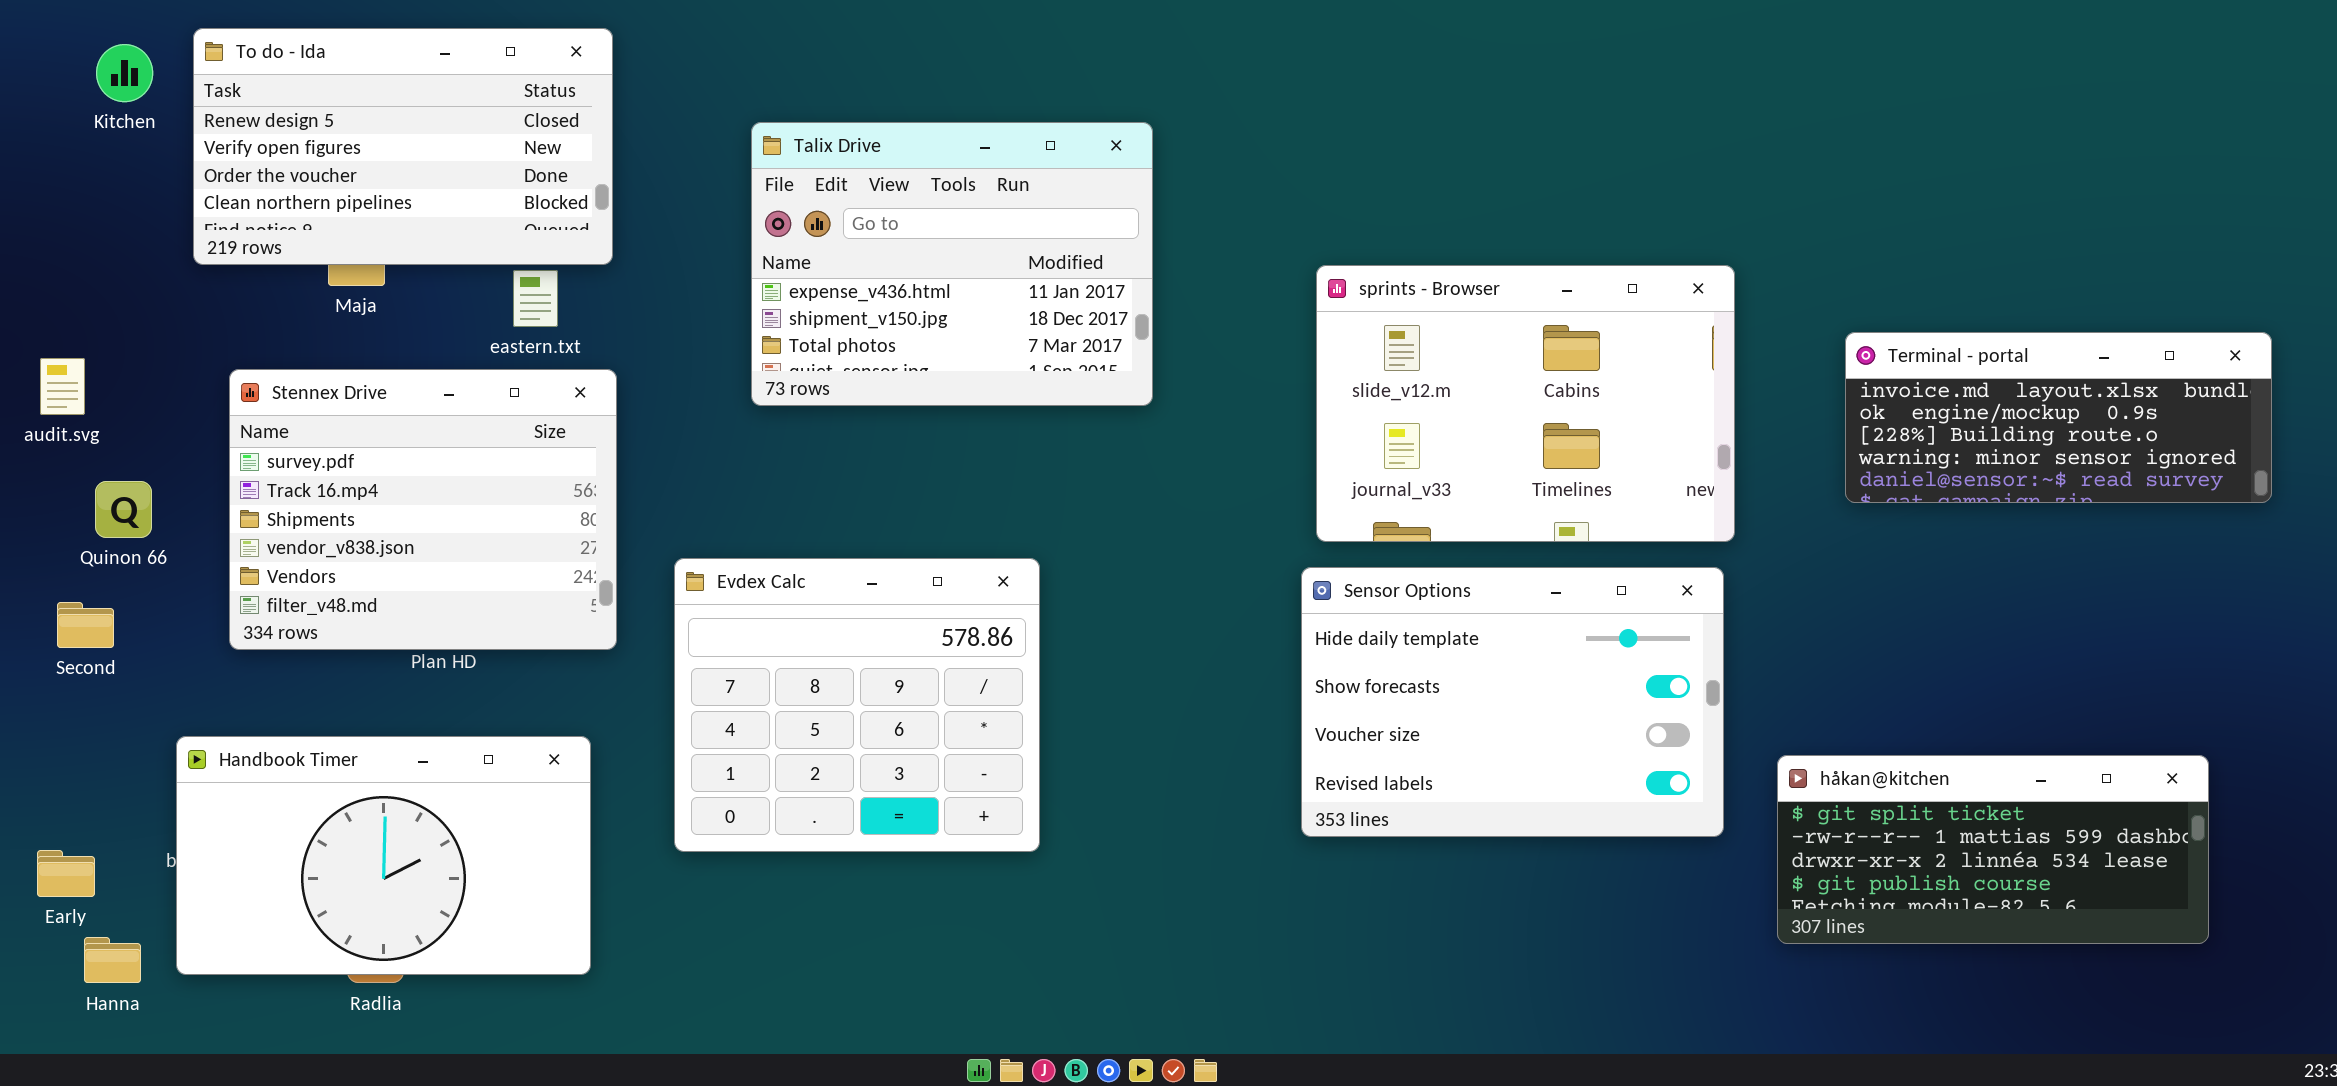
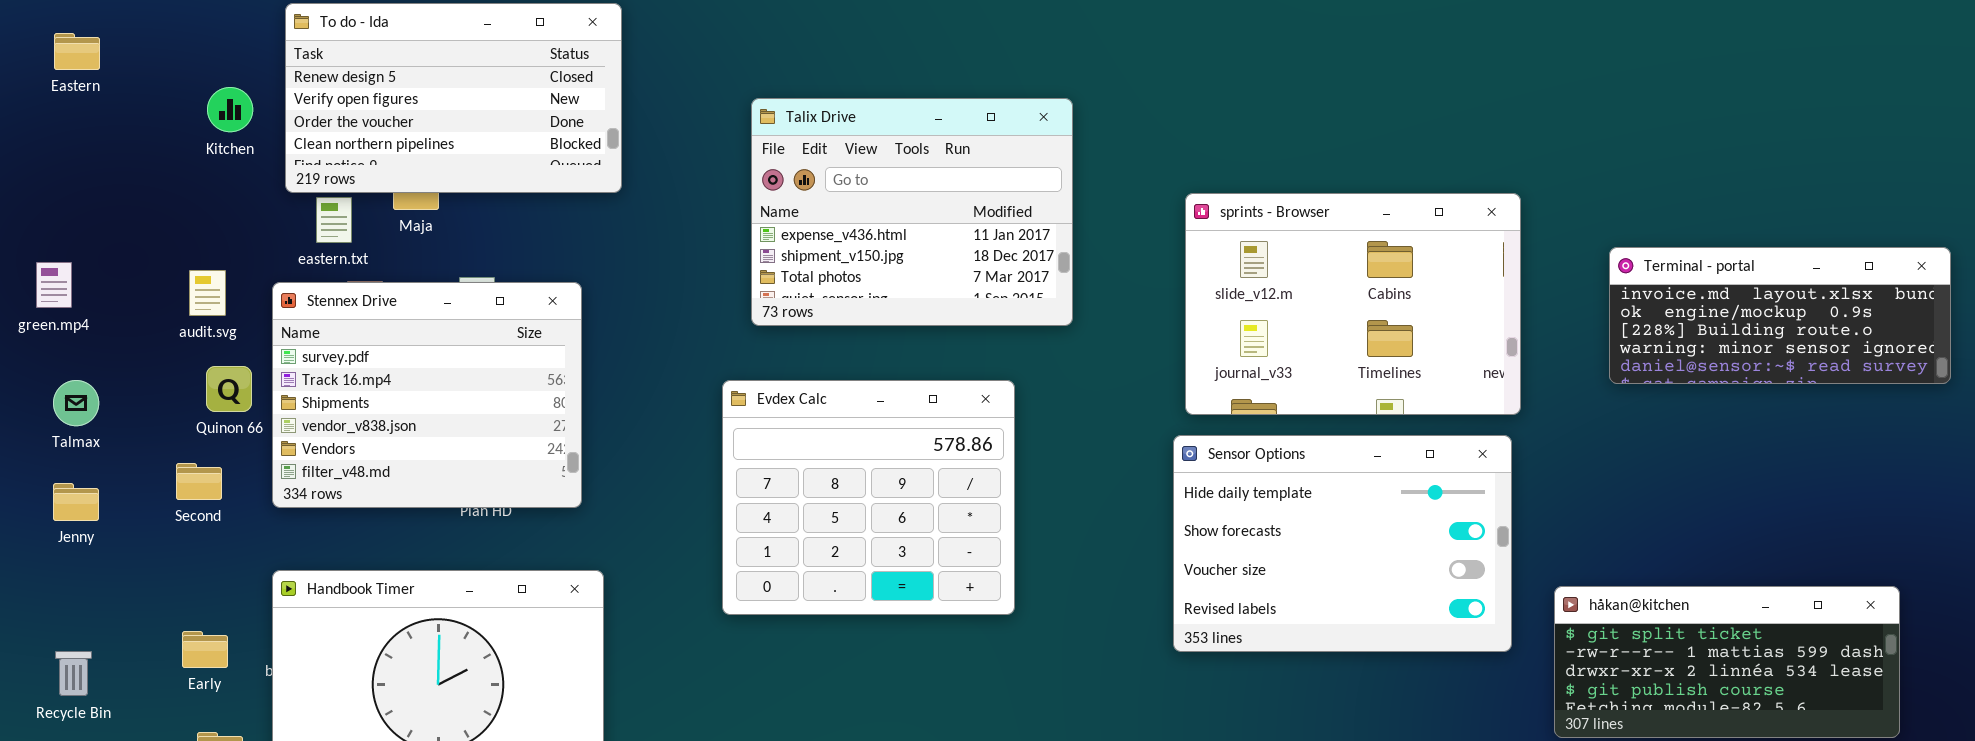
Kitchen: [96,44,153,102] -> [207,87,253,132], moved
Talix Drive: [751,122,1153,406] -> [751,98,1073,326], moved
eastern.txt: [513,270,558,327] -> [316,197,352,243], moved
audit.svg: [40,358,85,415] -> [189,270,226,316], moved
Stennex Drive: [229,369,617,650] -> [272,282,582,508], moved
Evdex Calc: [674,558,1040,852] -> [722,380,1015,615], moved
Early: [37,850,95,897] -> [182,631,228,668], moved

